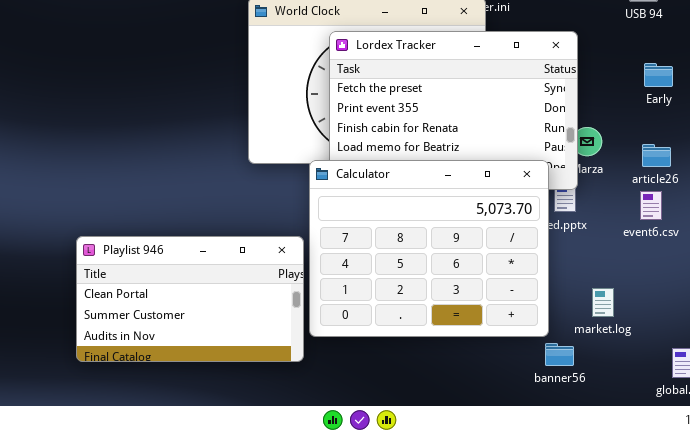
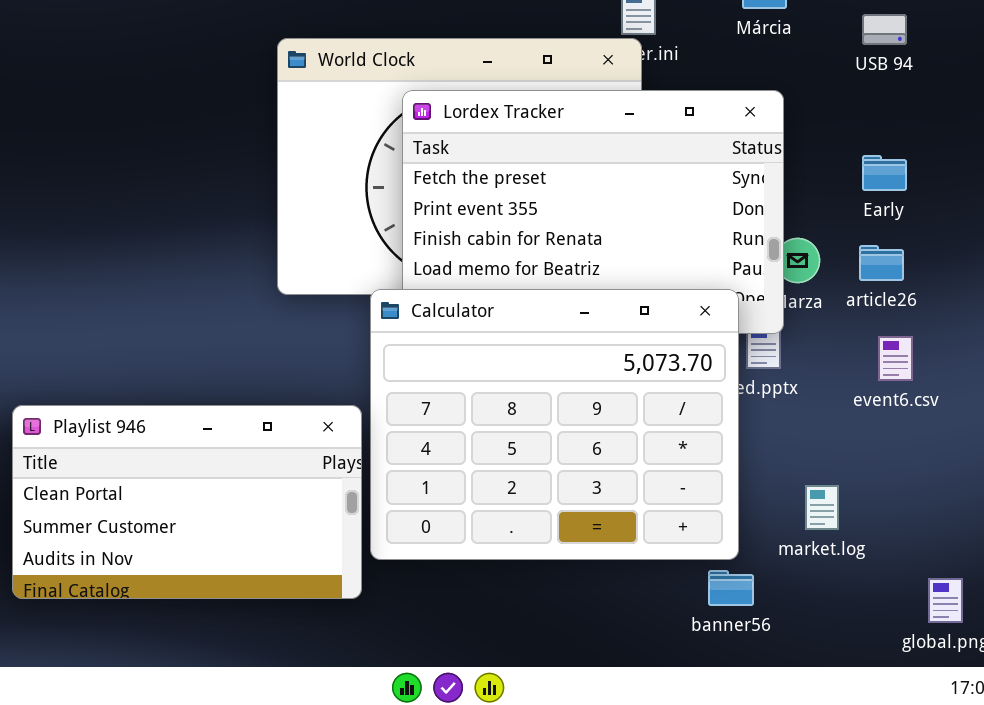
Early: [644,63,673,87] -> [862,155,907,191], moved
article26: [642,144,671,167] -> [859,245,904,281], moved
banner56: [545,343,574,366] -> [708,570,754,606], moved

